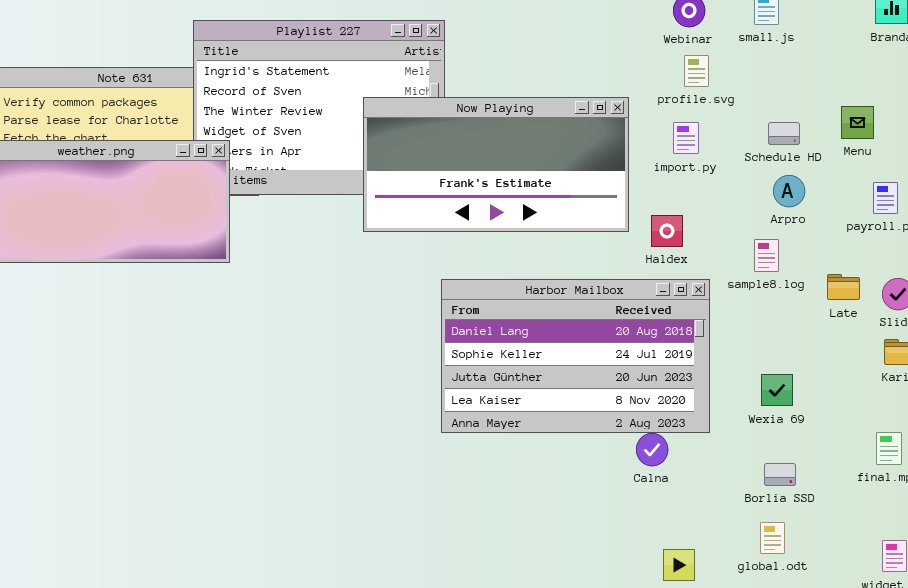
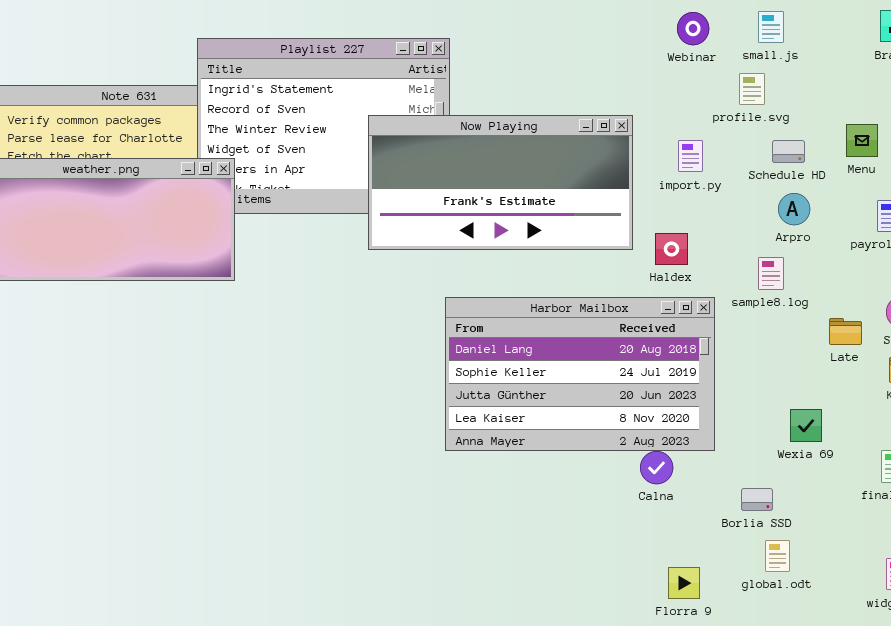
profile.svg: [684,55,709,87] -> [739,73,765,105], moved
Late: [827,274,860,300] -> [829,318,862,345], moved
Wexia 69: [761,374,793,406] -> [790,409,822,442], moved
Borlia SSD: [764,463,796,486] -> [741,488,773,511], moved

